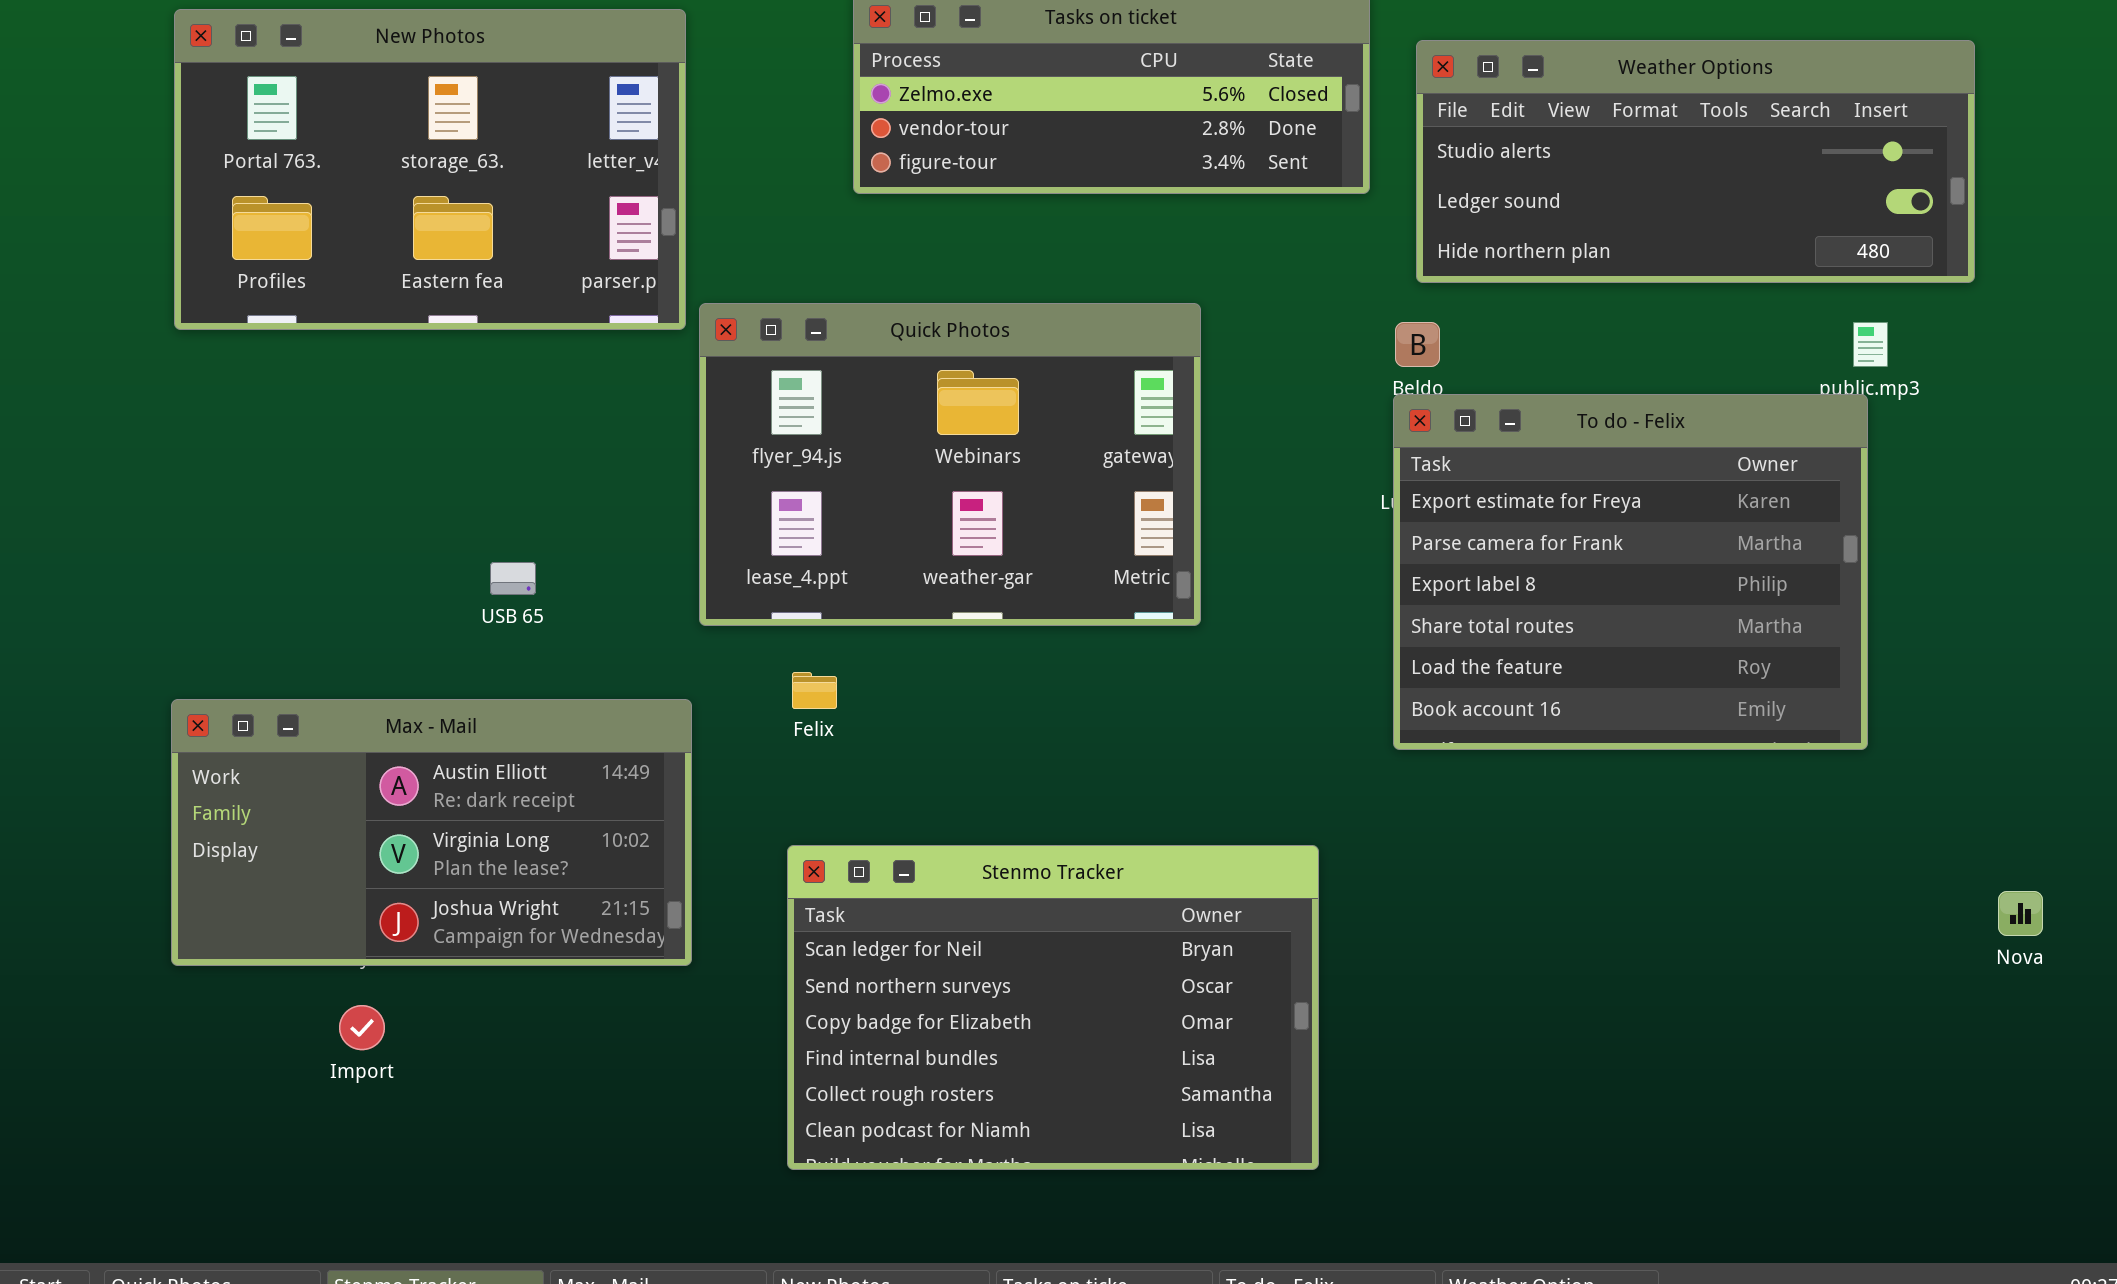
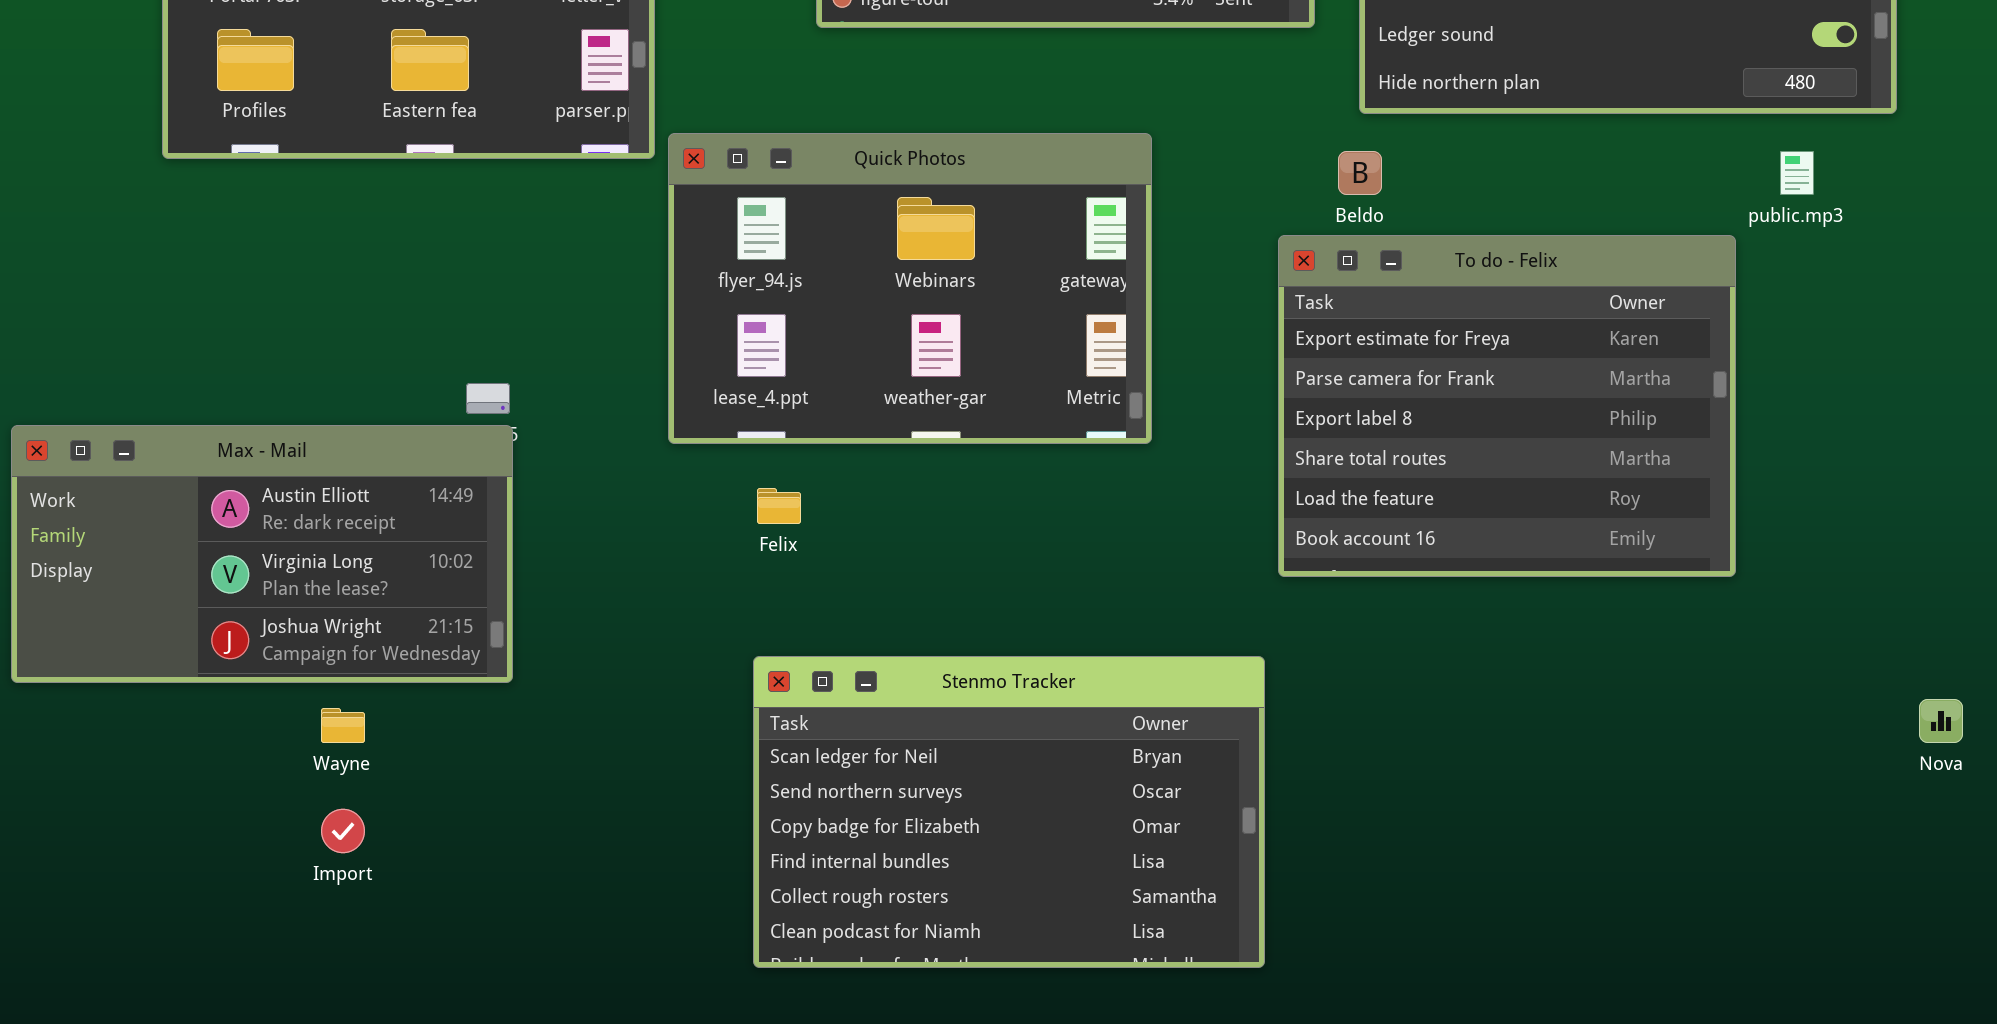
To do - Felix: [1393,394,1868,750] -> [1278,235,1736,577], moved
Max - Mail: [171,699,692,966] -> [11,425,513,683], moved

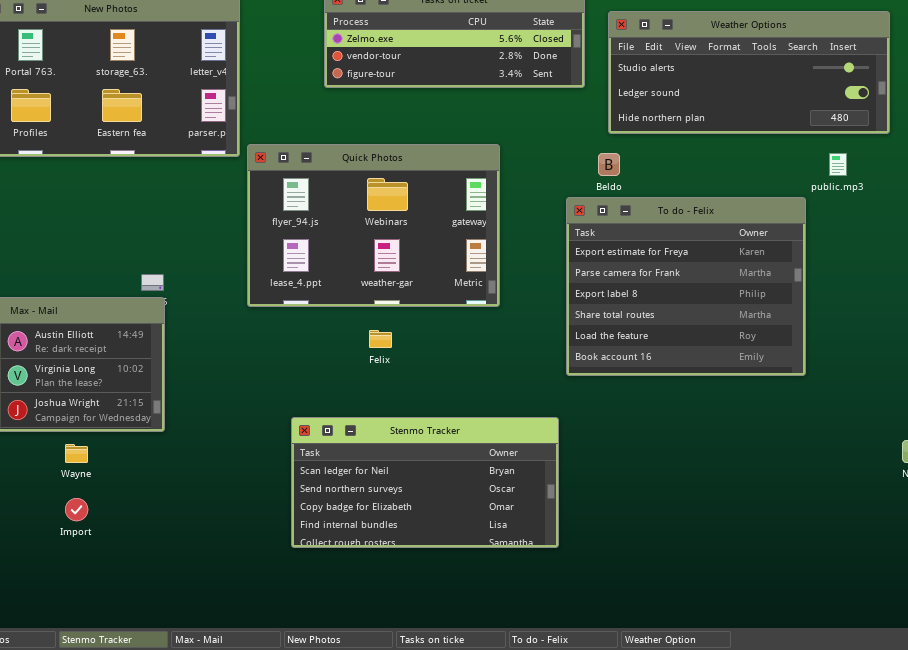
Felix: [757,488,801,524] -> [369,330,392,348], moved
Stenmo Tracker: [753,656,1265,968] -> [291,417,559,548], resized

